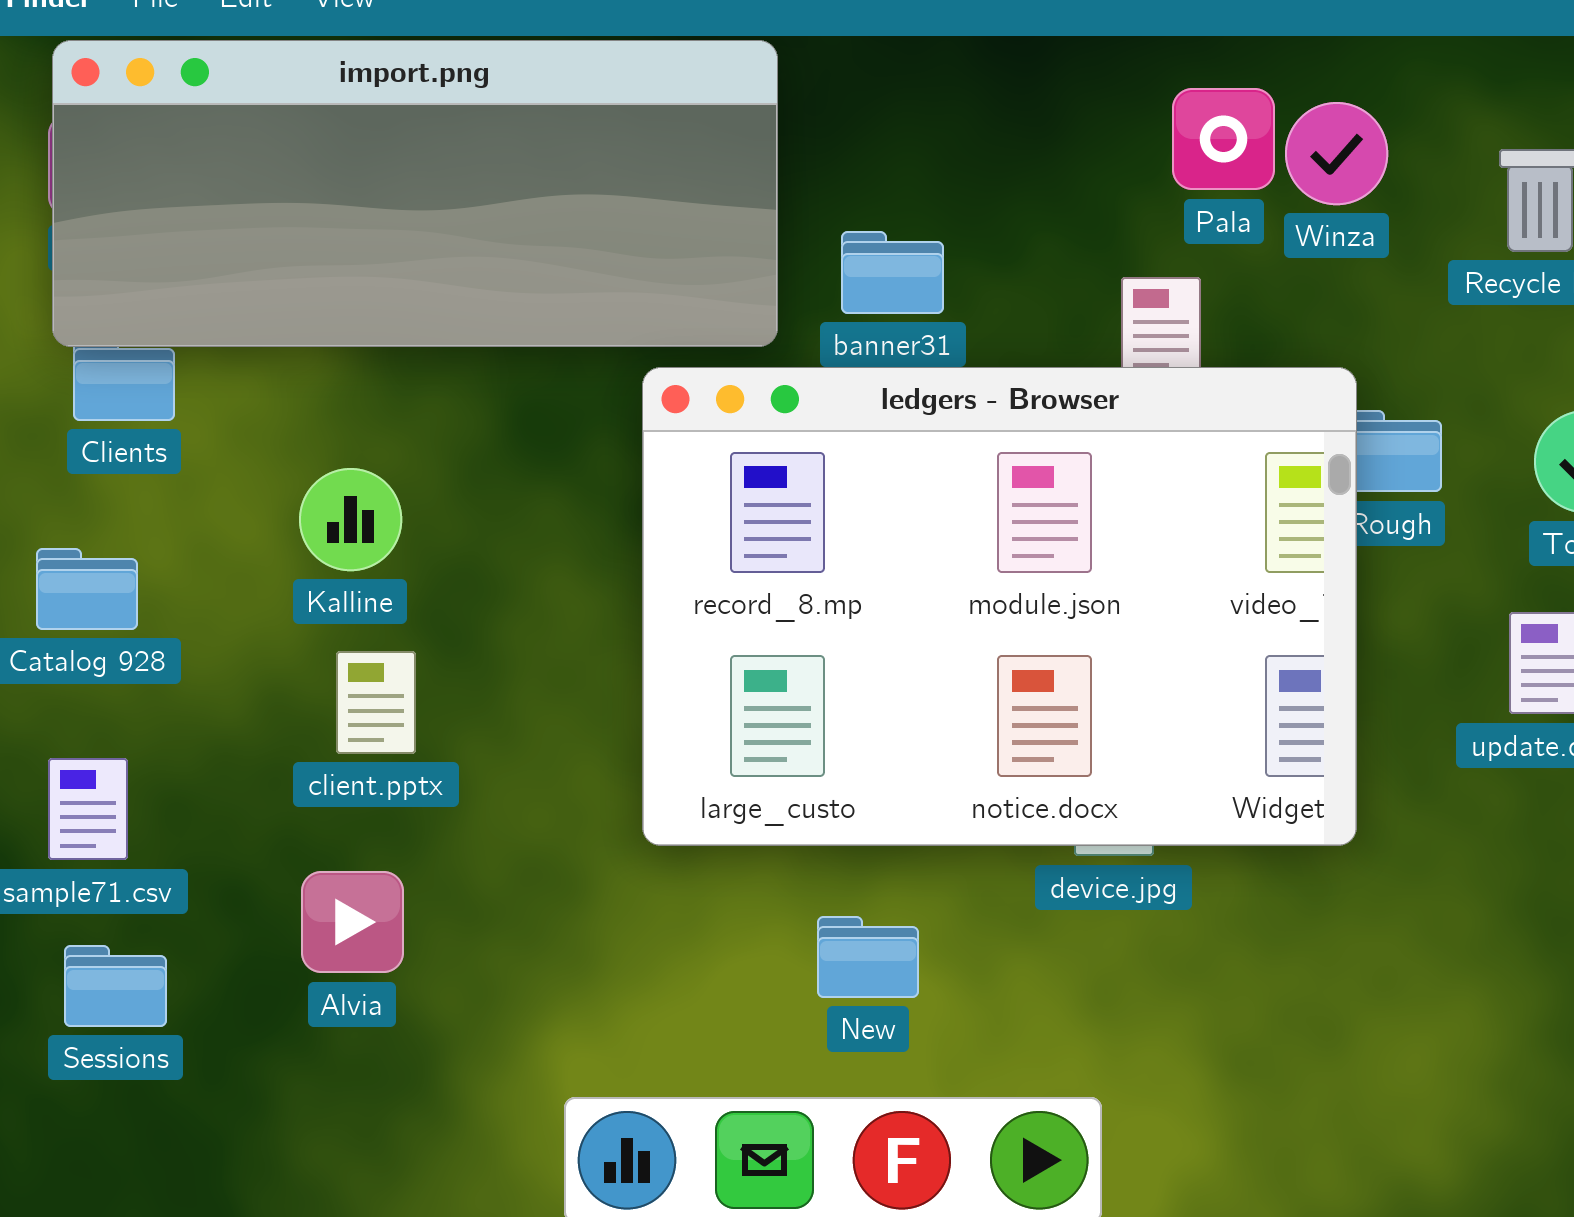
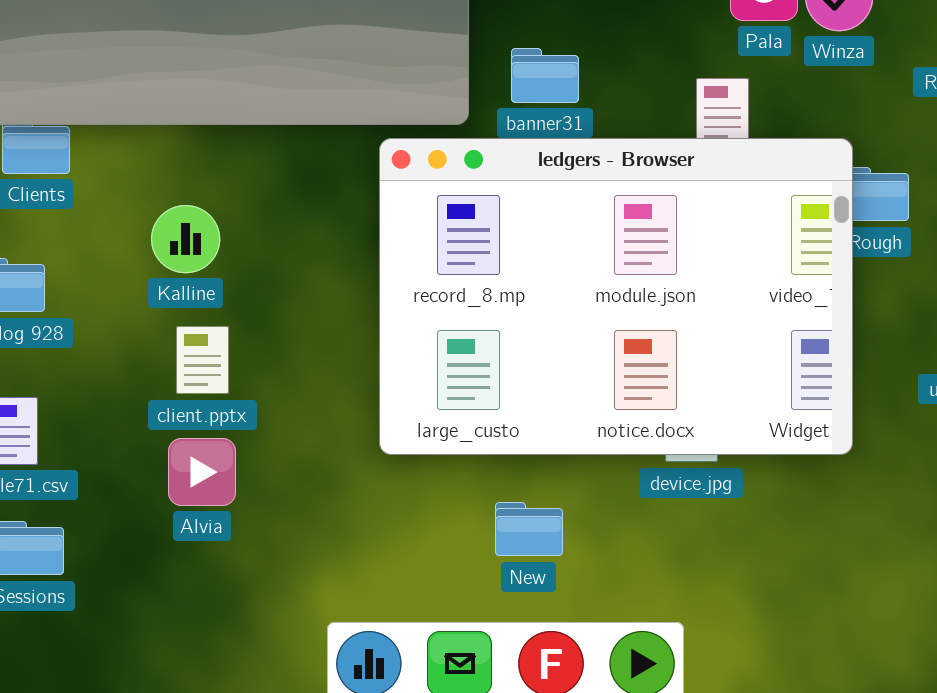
Alvia: [301,871,404,973] -> [168,438,236,506], moved

